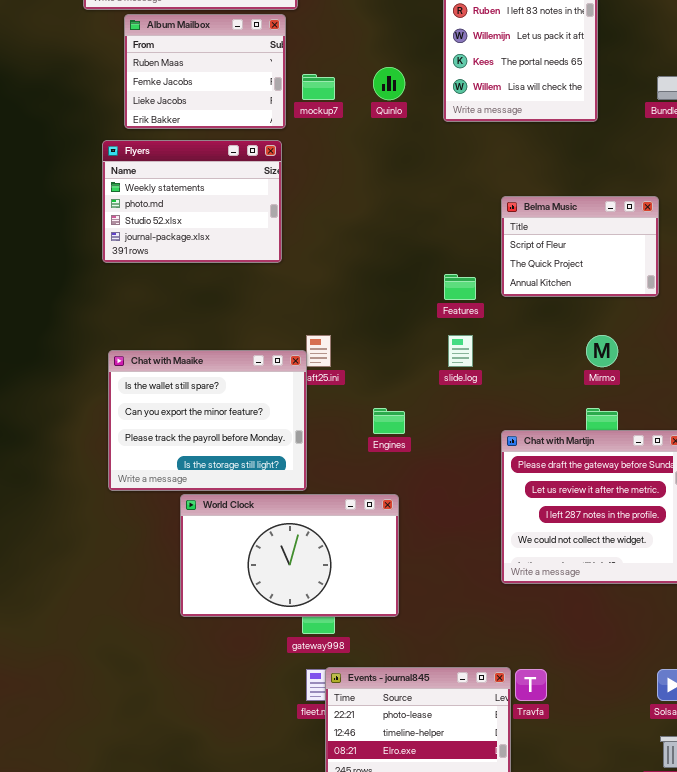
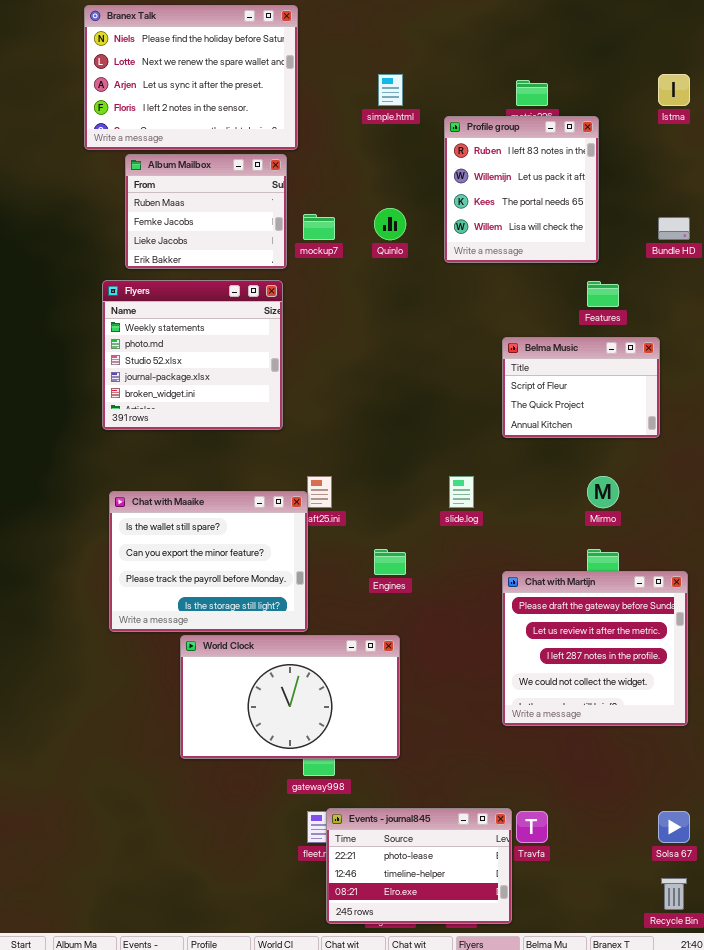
Flyers: [102,140,282,263] -> [102,280,283,430], resized
Features: [444,274,476,300] -> [587,281,619,307], moved

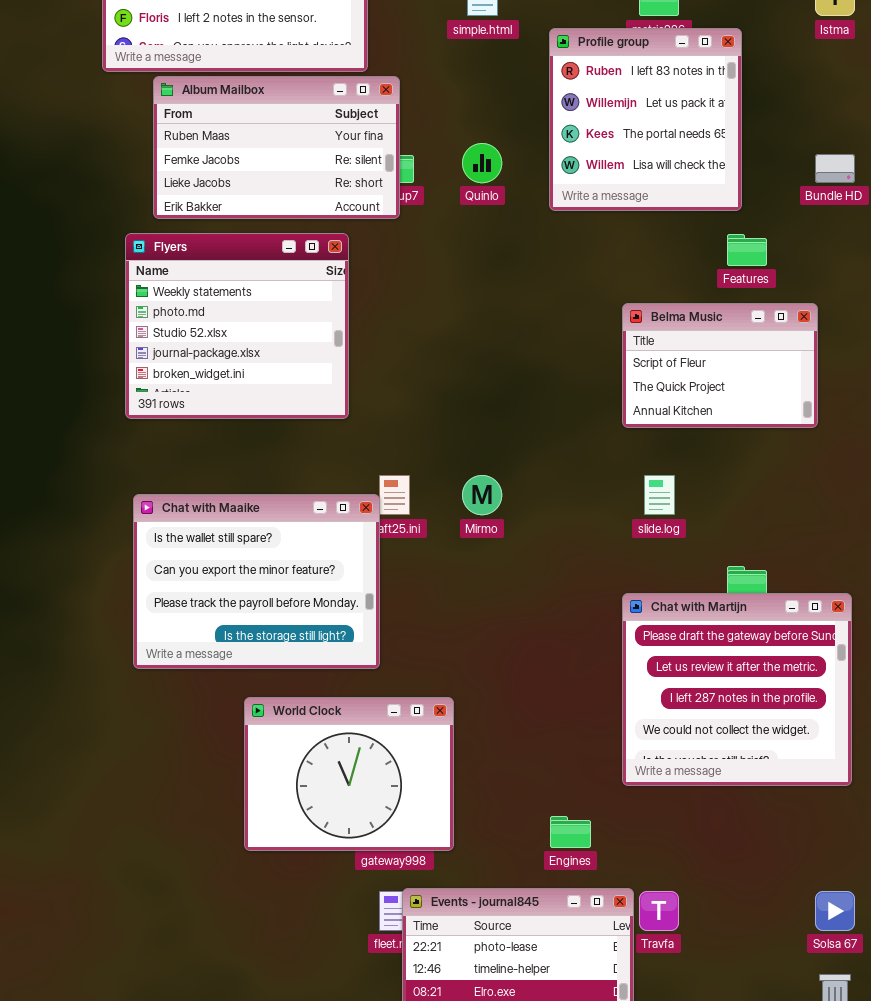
Album Mailbox: [125,154,287,269] -> [153,76,400,219], resized
slide.log: [449,476,474,508] -> [644,475,675,515], moved
Mirmo: [587,476,619,508] -> [462,475,502,515], moved
Engines: [374,549,406,575] -> [550,816,591,848], moved
World Clock: [180,635,400,759] -> [244,697,454,851], moved, resized

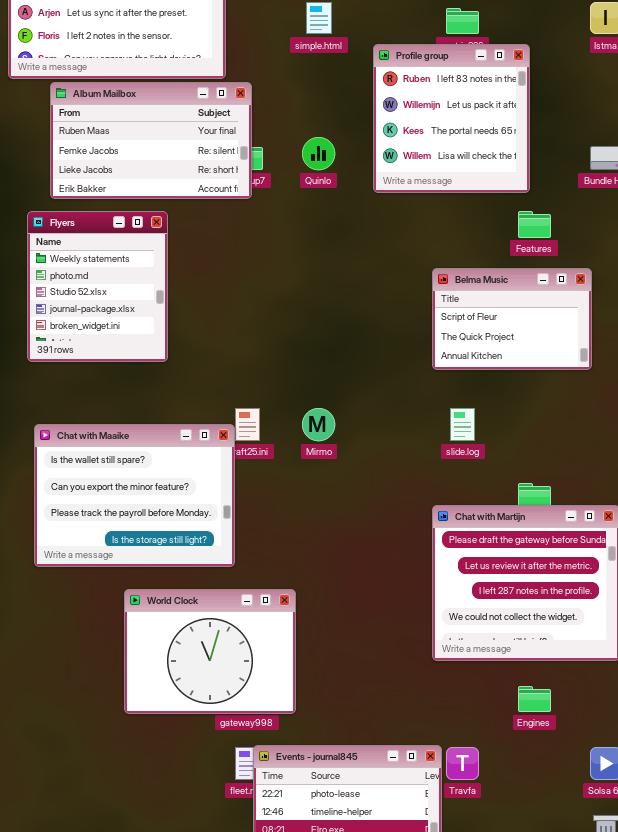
Flyers: [125,233,349,419] -> [27,211,168,362], resized
Engines: [550,816,591,848] -> [518,686,551,712], moved

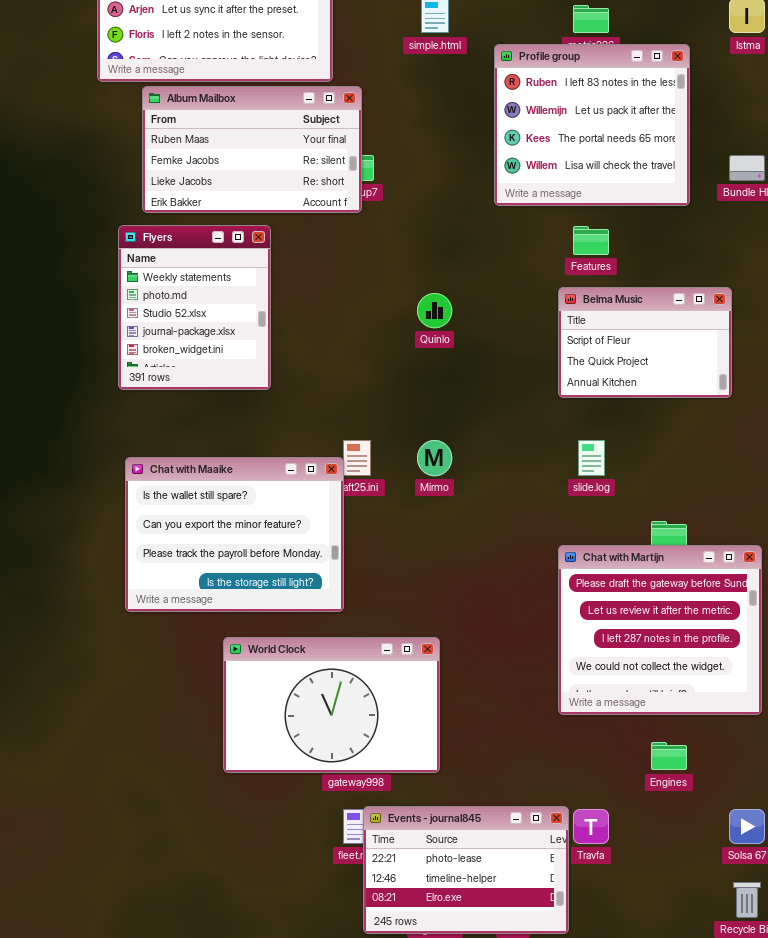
Profile group: [373,44,530,193] -> [494,44,690,206], resized
Quinlo: [302,137,335,170] -> [417,293,452,328], moved
Features: [518,211,551,238] -> [573,226,609,255], moved
World Clock: [124,589,296,714] -> [223,637,440,773], resized

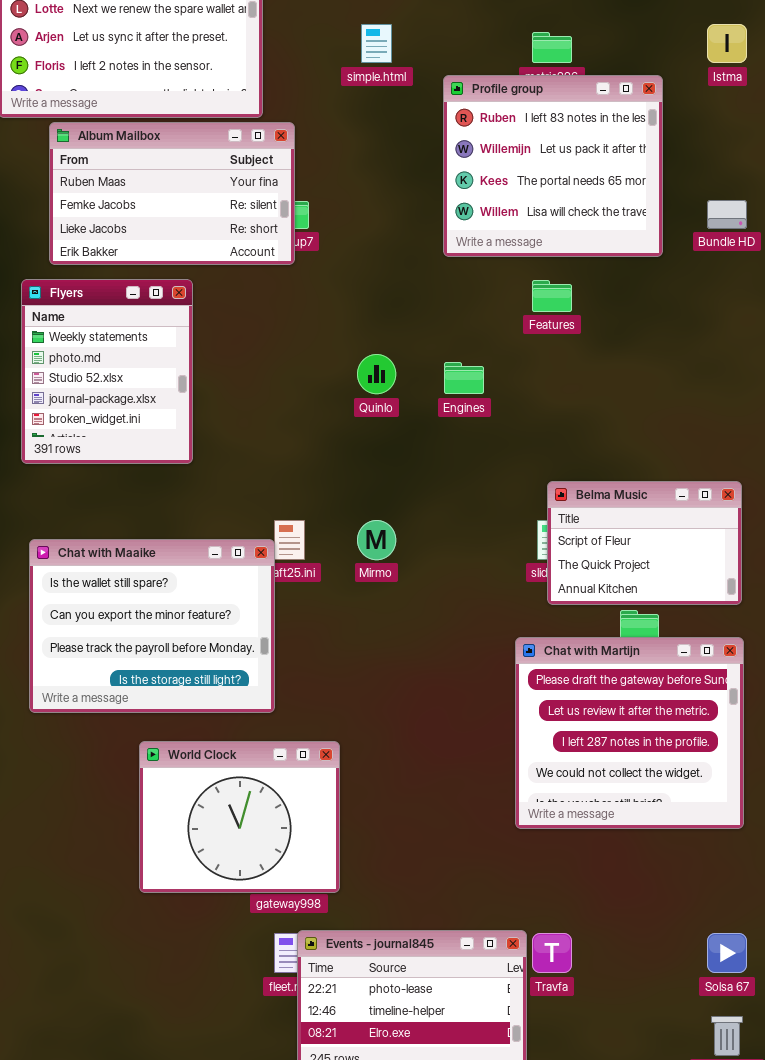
Belma Music: [558,287,732,398] -> [547,481,742,605], moved
World Clock: [223,637,440,773] -> [139,741,340,893], resized
Engines: [651,742,687,770] -> [444,362,484,394], moved

